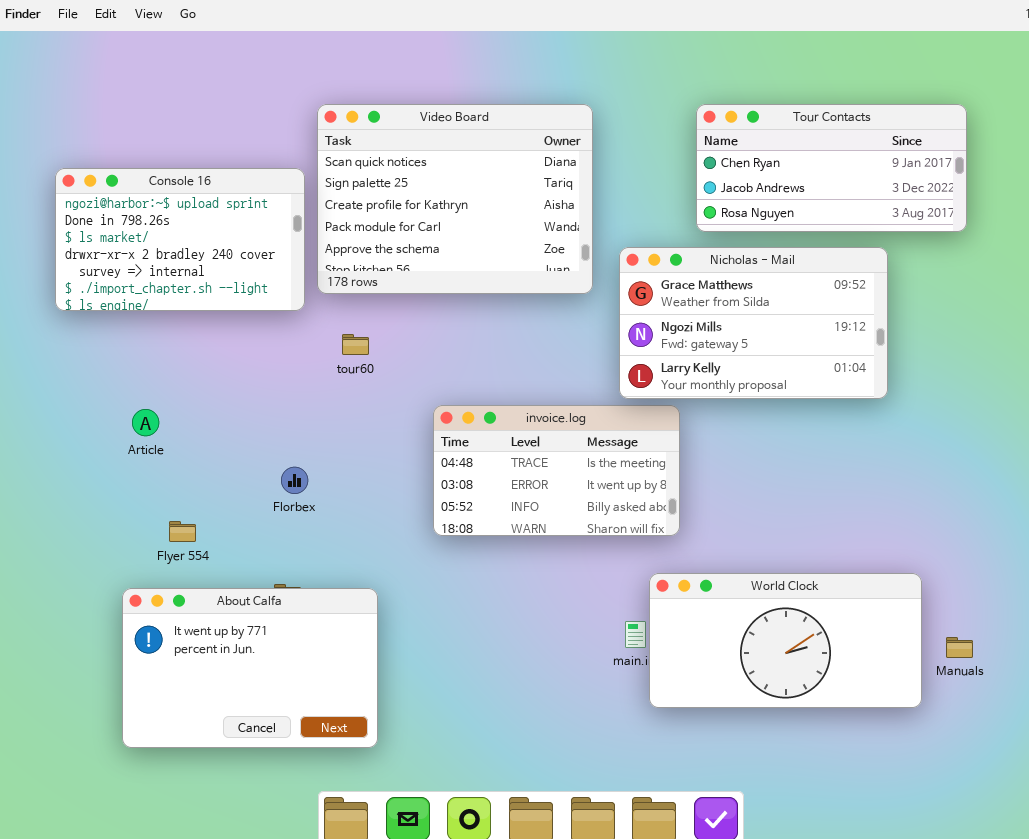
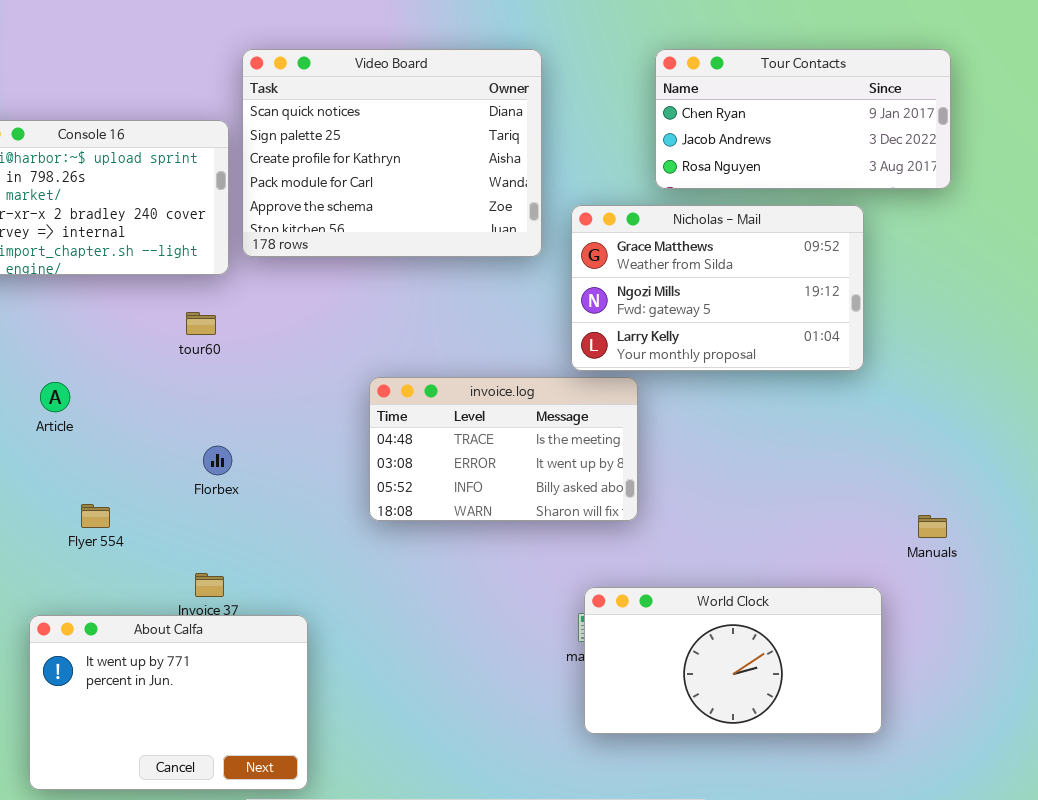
tour60: [342,334,369,355] -> [186,312,216,335], moved
World Clock: [649,573,922,708] -> [584,587,882,734], moved
About Calfa: [122,588,378,748] -> [29,615,308,790], moved
Manuals: [946,637,973,658] -> [918,515,947,538], moved

